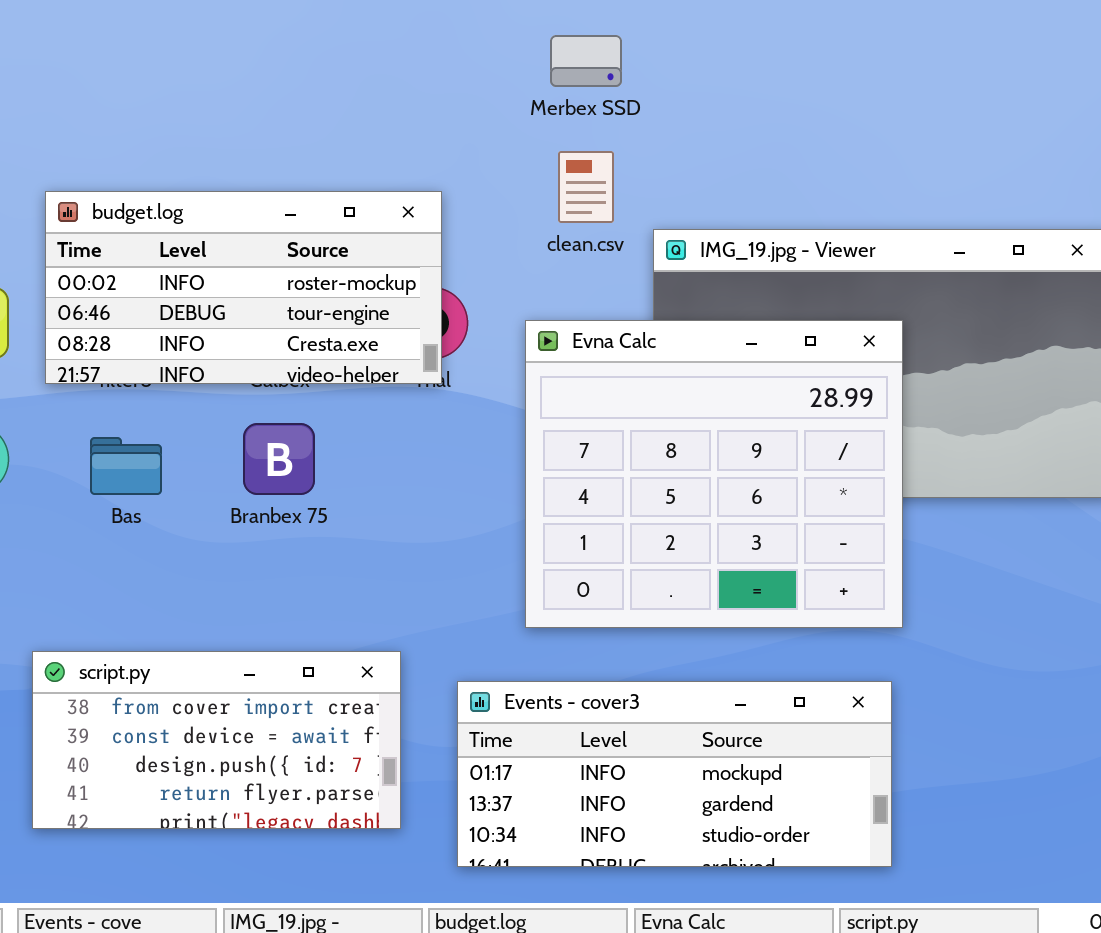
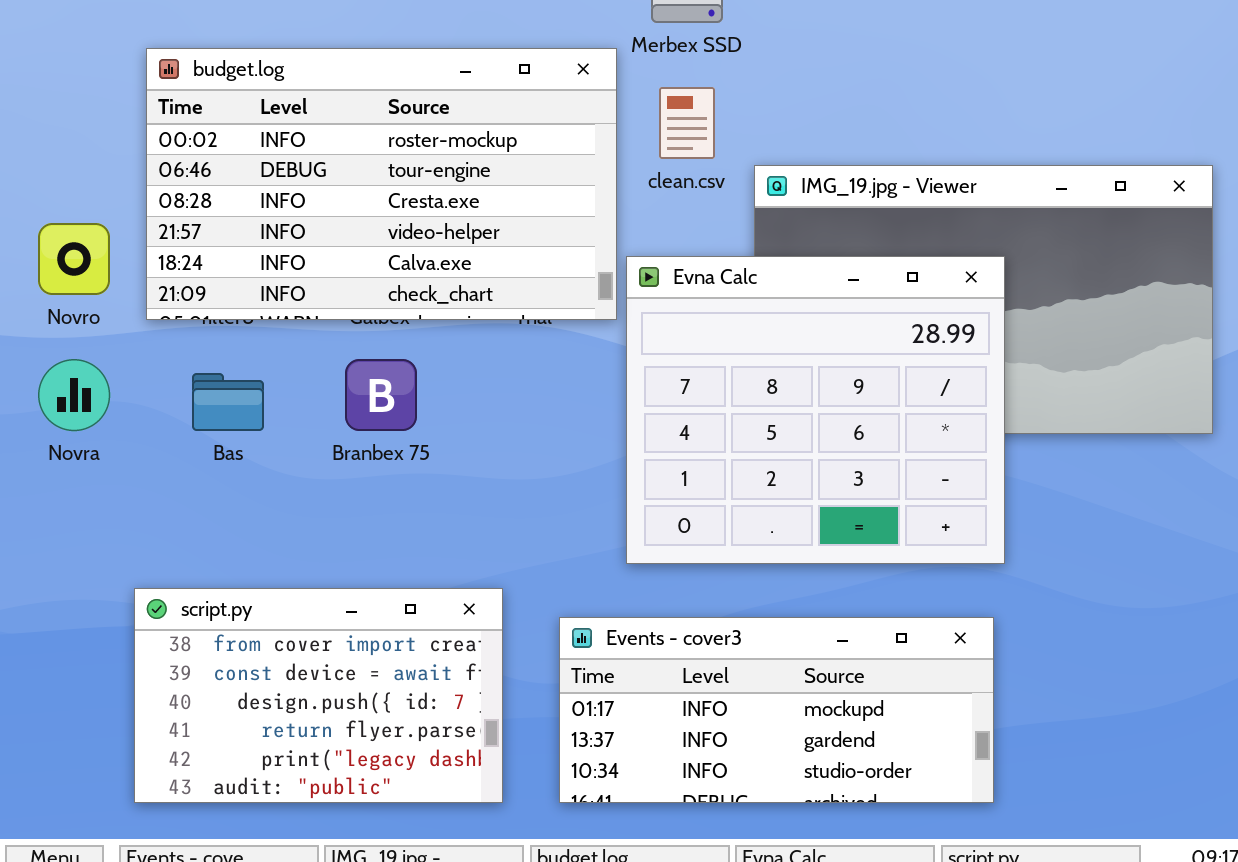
budget.log: [45,191,442,384] -> [146,48,617,320], resized
script.py: [32,651,401,829] -> [134,588,503,803], resized

